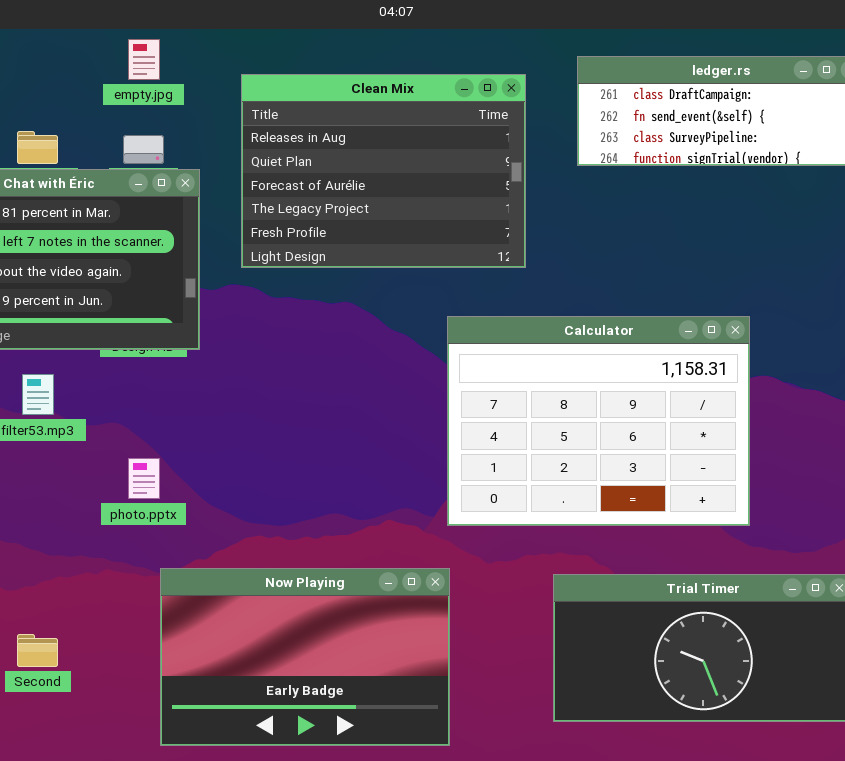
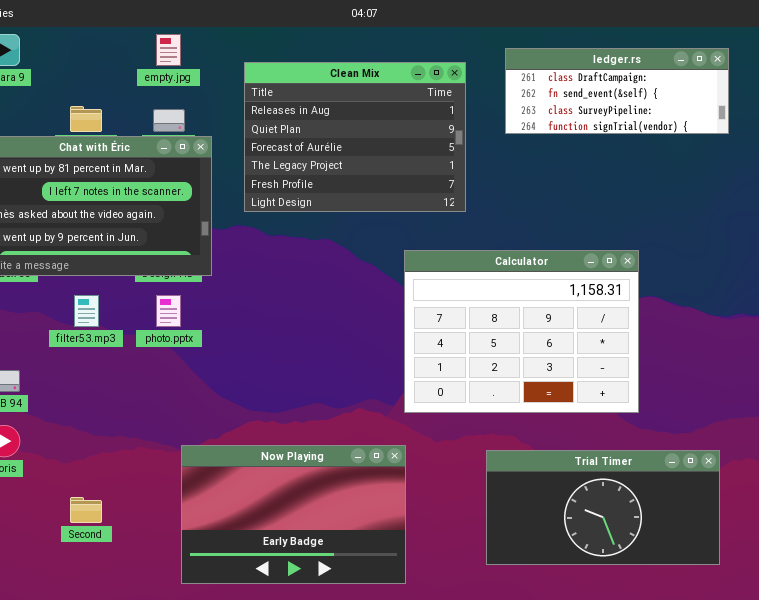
photo.pptx: [128,458,160,499] -> [156,295,181,327], moved

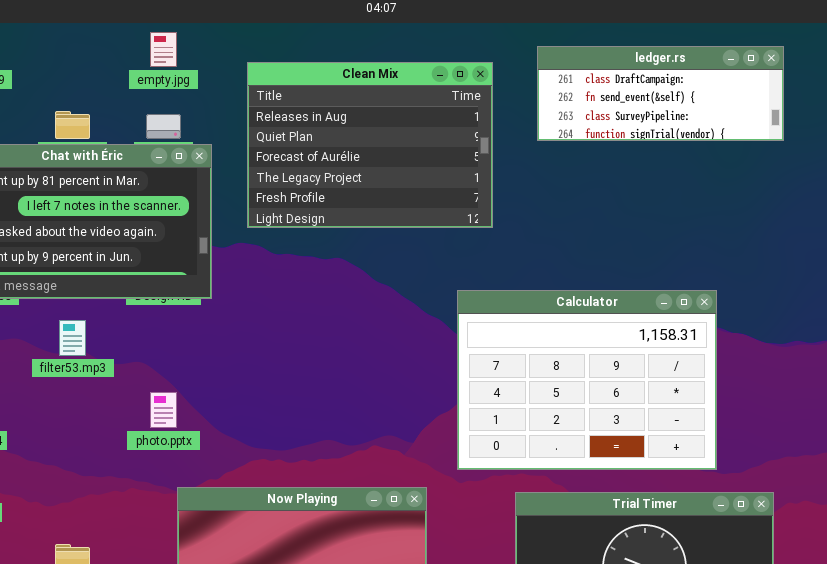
Calculator: [404,250,639,413] -> [457,290,717,470], moved
photo.pptx: [156,295,181,327] -> [150,392,177,428], moved

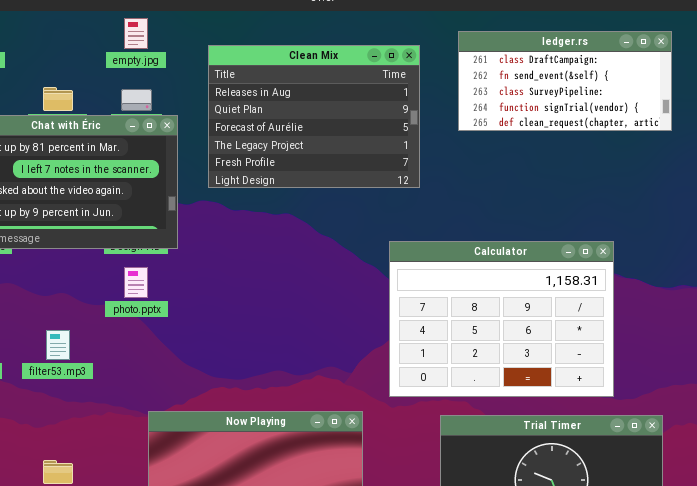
ledger.rs: [537,46,784,141] -> [458,31,672,131], resized
filter53.mp3: [59,320,86,356] -> [46,330,70,360], moved
photo.pptx: [150,392,177,428] -> [124,267,148,298], moved

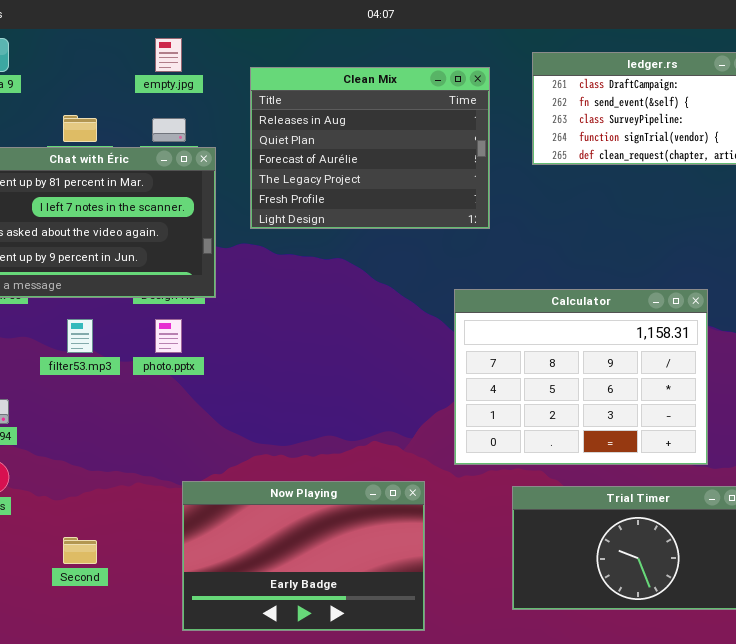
filter53.mp3: [46,330,70,360] -> [67,319,93,353], moved

